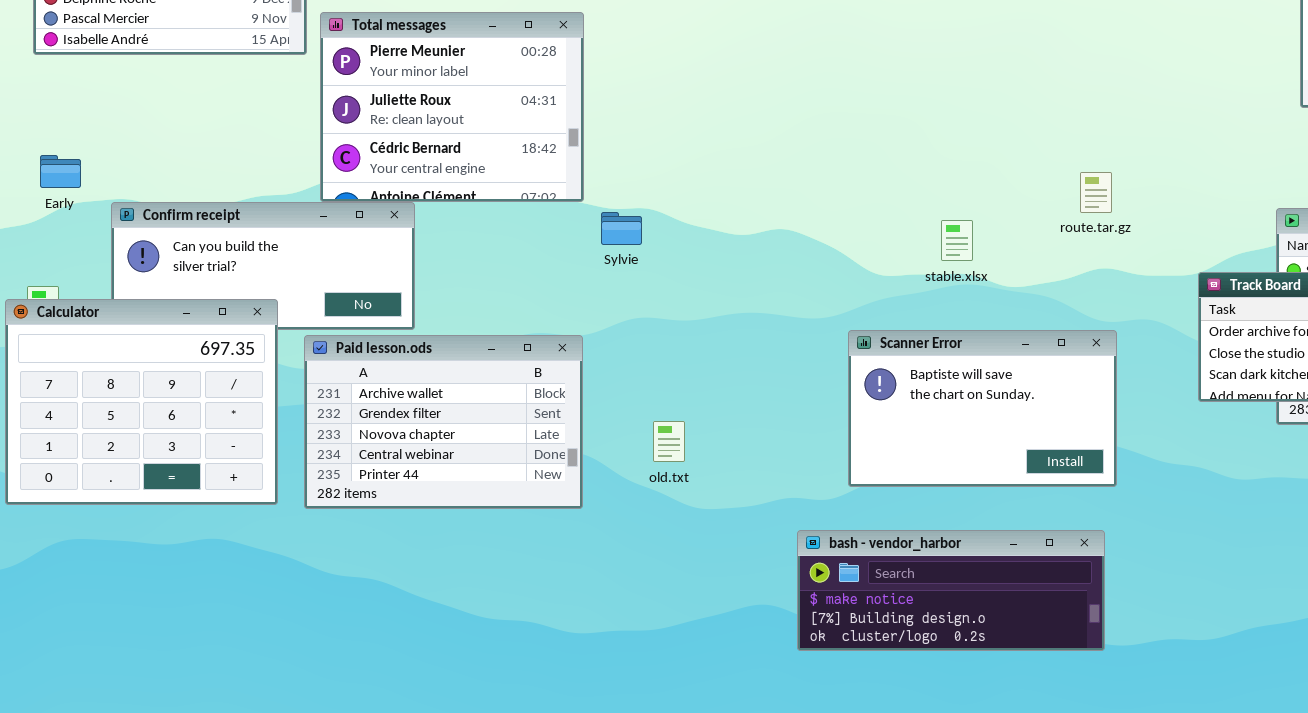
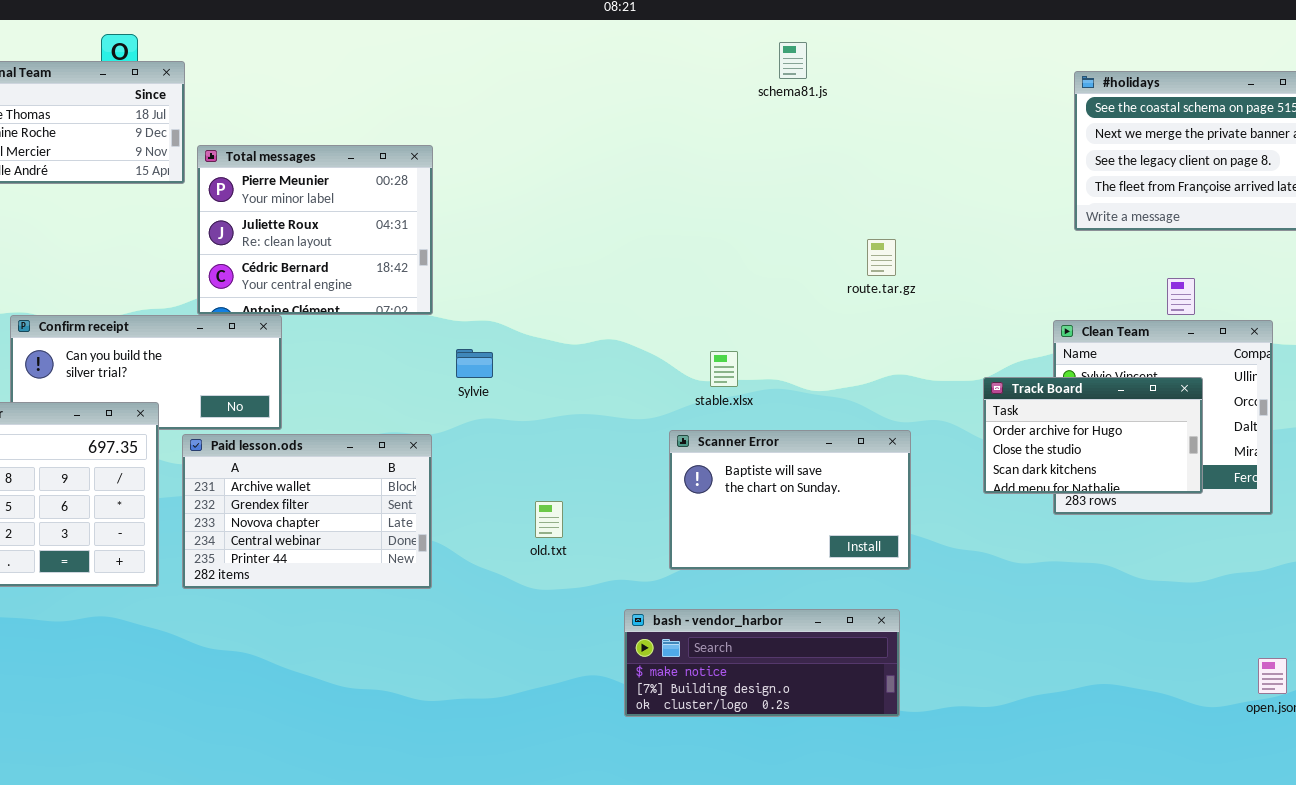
route.tar.gz: [1080,172,1112,213] -> [867,239,896,276], moved
Sylvie: [601,212,642,245] -> [456,349,493,378], moved
stable.xlsx: [941,220,973,261] -> [710,351,738,387], moved
old.txt: [653,421,685,462] -> [535,501,563,538], moved

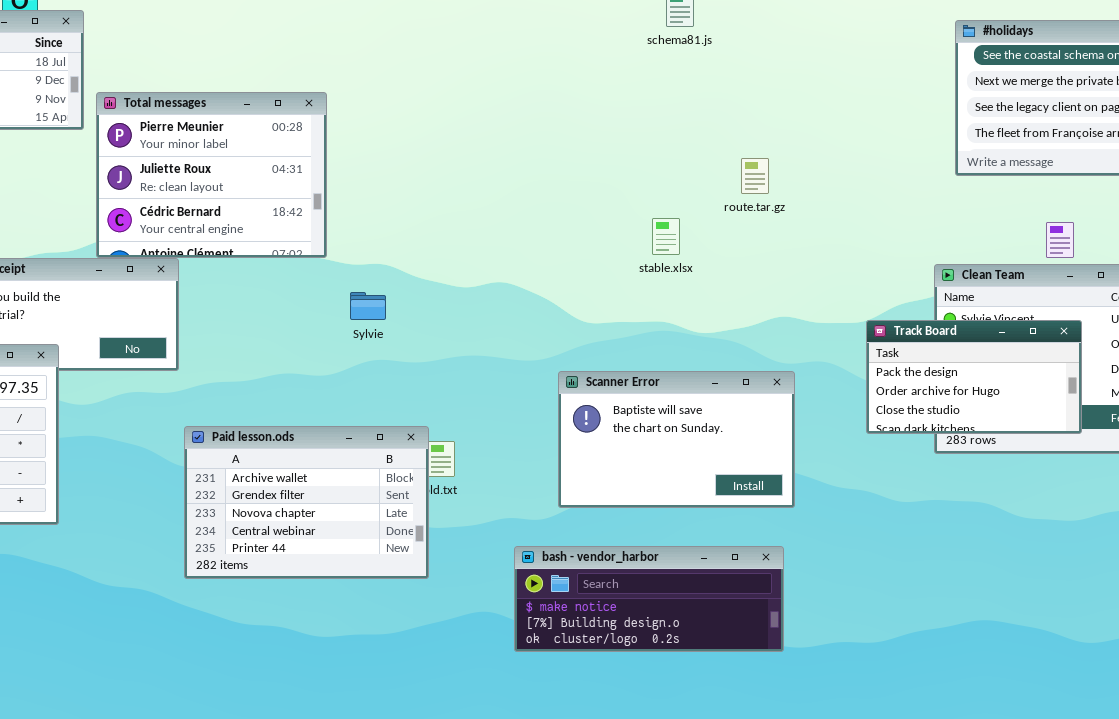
route.tar.gz: [867,239,896,276] -> [741,158,769,194], moved
stable.xlsx: [710,351,738,387] -> [652,218,680,255], moved
Track Board: [983,377,1203,494] -> [866,320,1082,434], scrolled up 1 row
Paid lesson.ods: [182,434,432,589] -> [184,426,429,579], moved

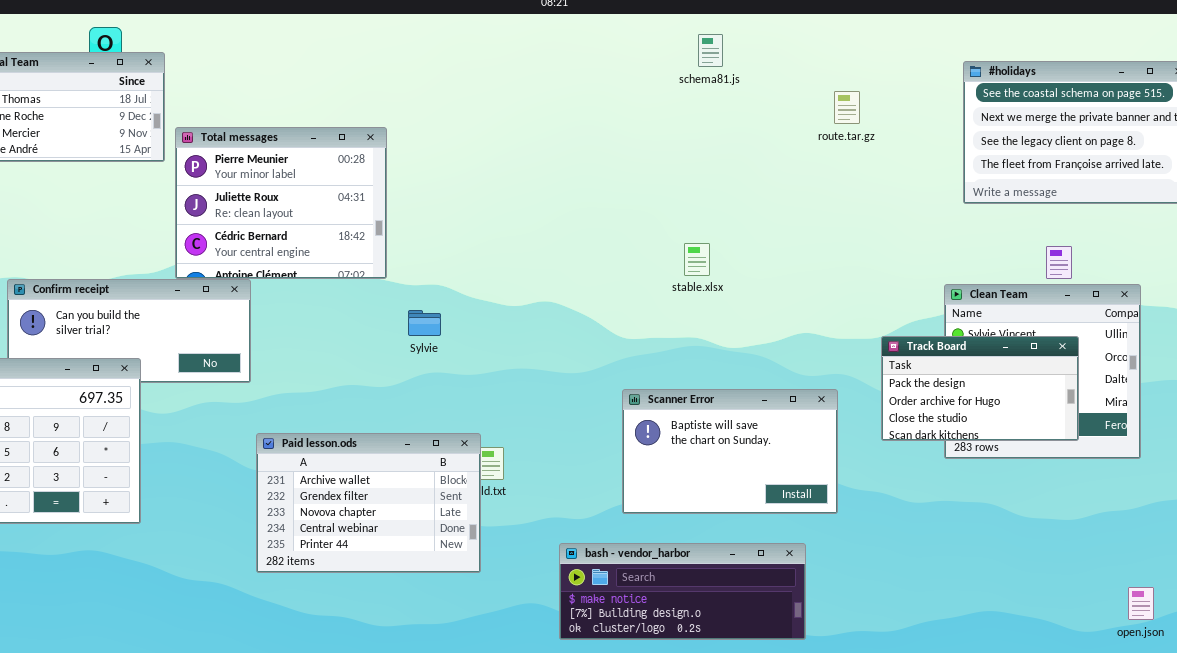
route.tar.gz: [741,158,769,194] -> [834,91,860,124], moved
Scanner Error: [558,371,795,508] -> [622,389,838,514], moved

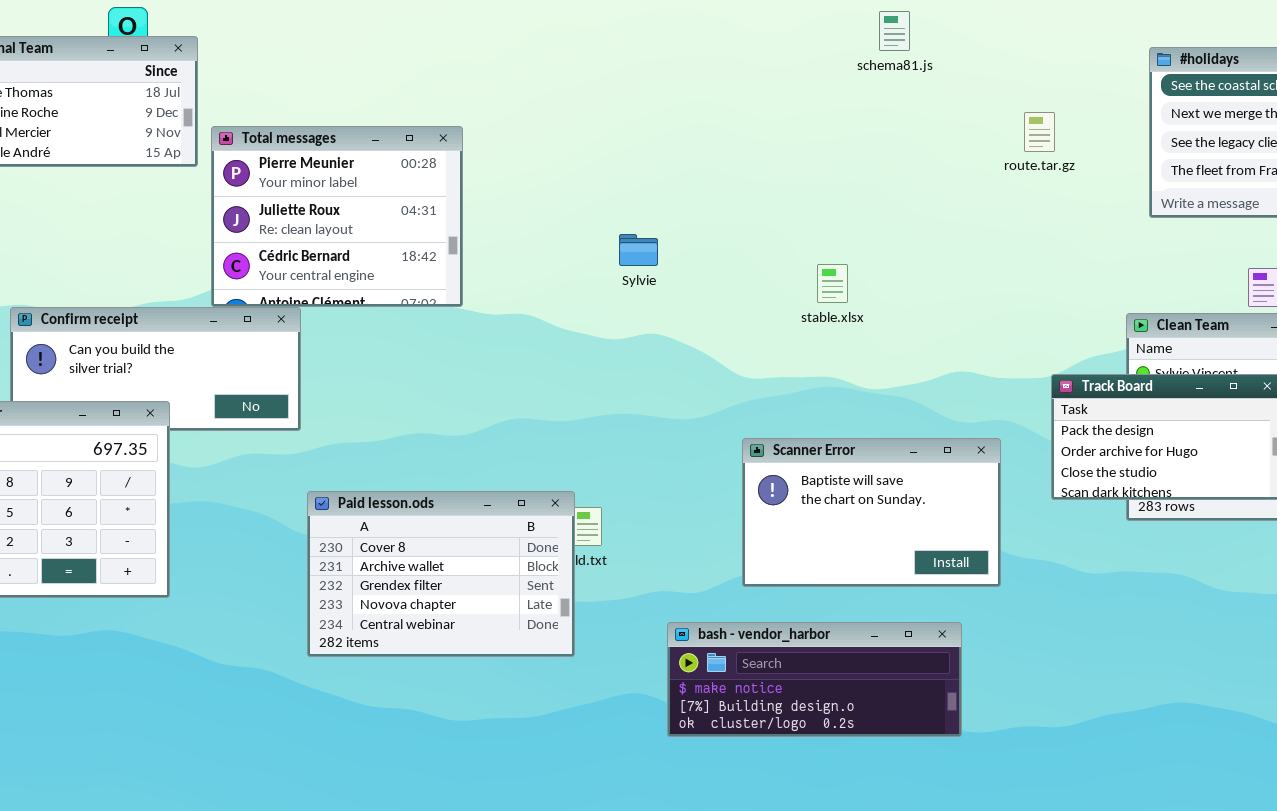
schema81.js: [698,34,723,67] -> [879,11,910,51], moved
route.tar.gz: [834,91,860,124] -> [1024,112,1055,152], moved
Sylvie: [408,310,441,336] -> [619,234,658,266], moved
Paid lesson.ods: [256,433,481,573] -> [307,491,575,657], scrolled up 1 row

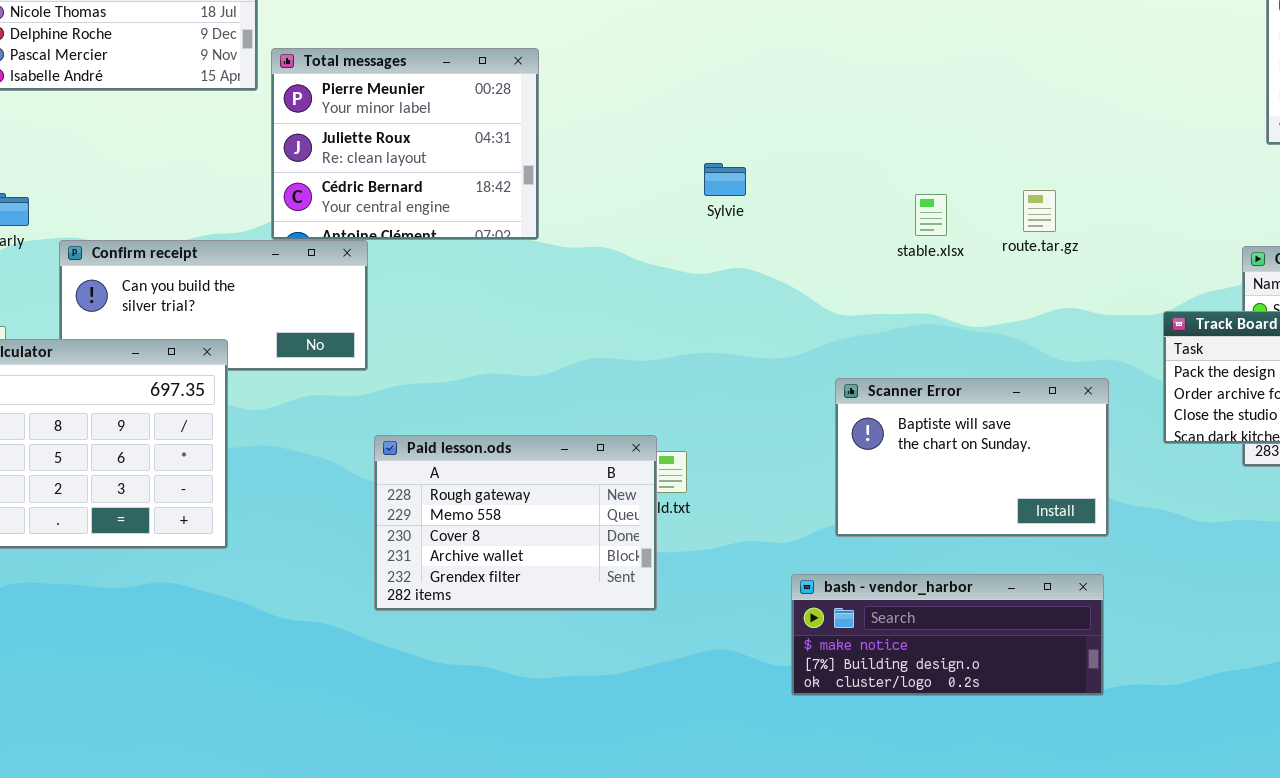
route.tar.gz: [1024,112,1055,152] -> [1023,190,1056,232], moved
Paid lesson.ods: [307,491,575,657] -> [374,435,657,611], scrolled up 2 rows
bash - vendor_harbor: [667,622,962,737] -> [791,574,1104,696], moved

